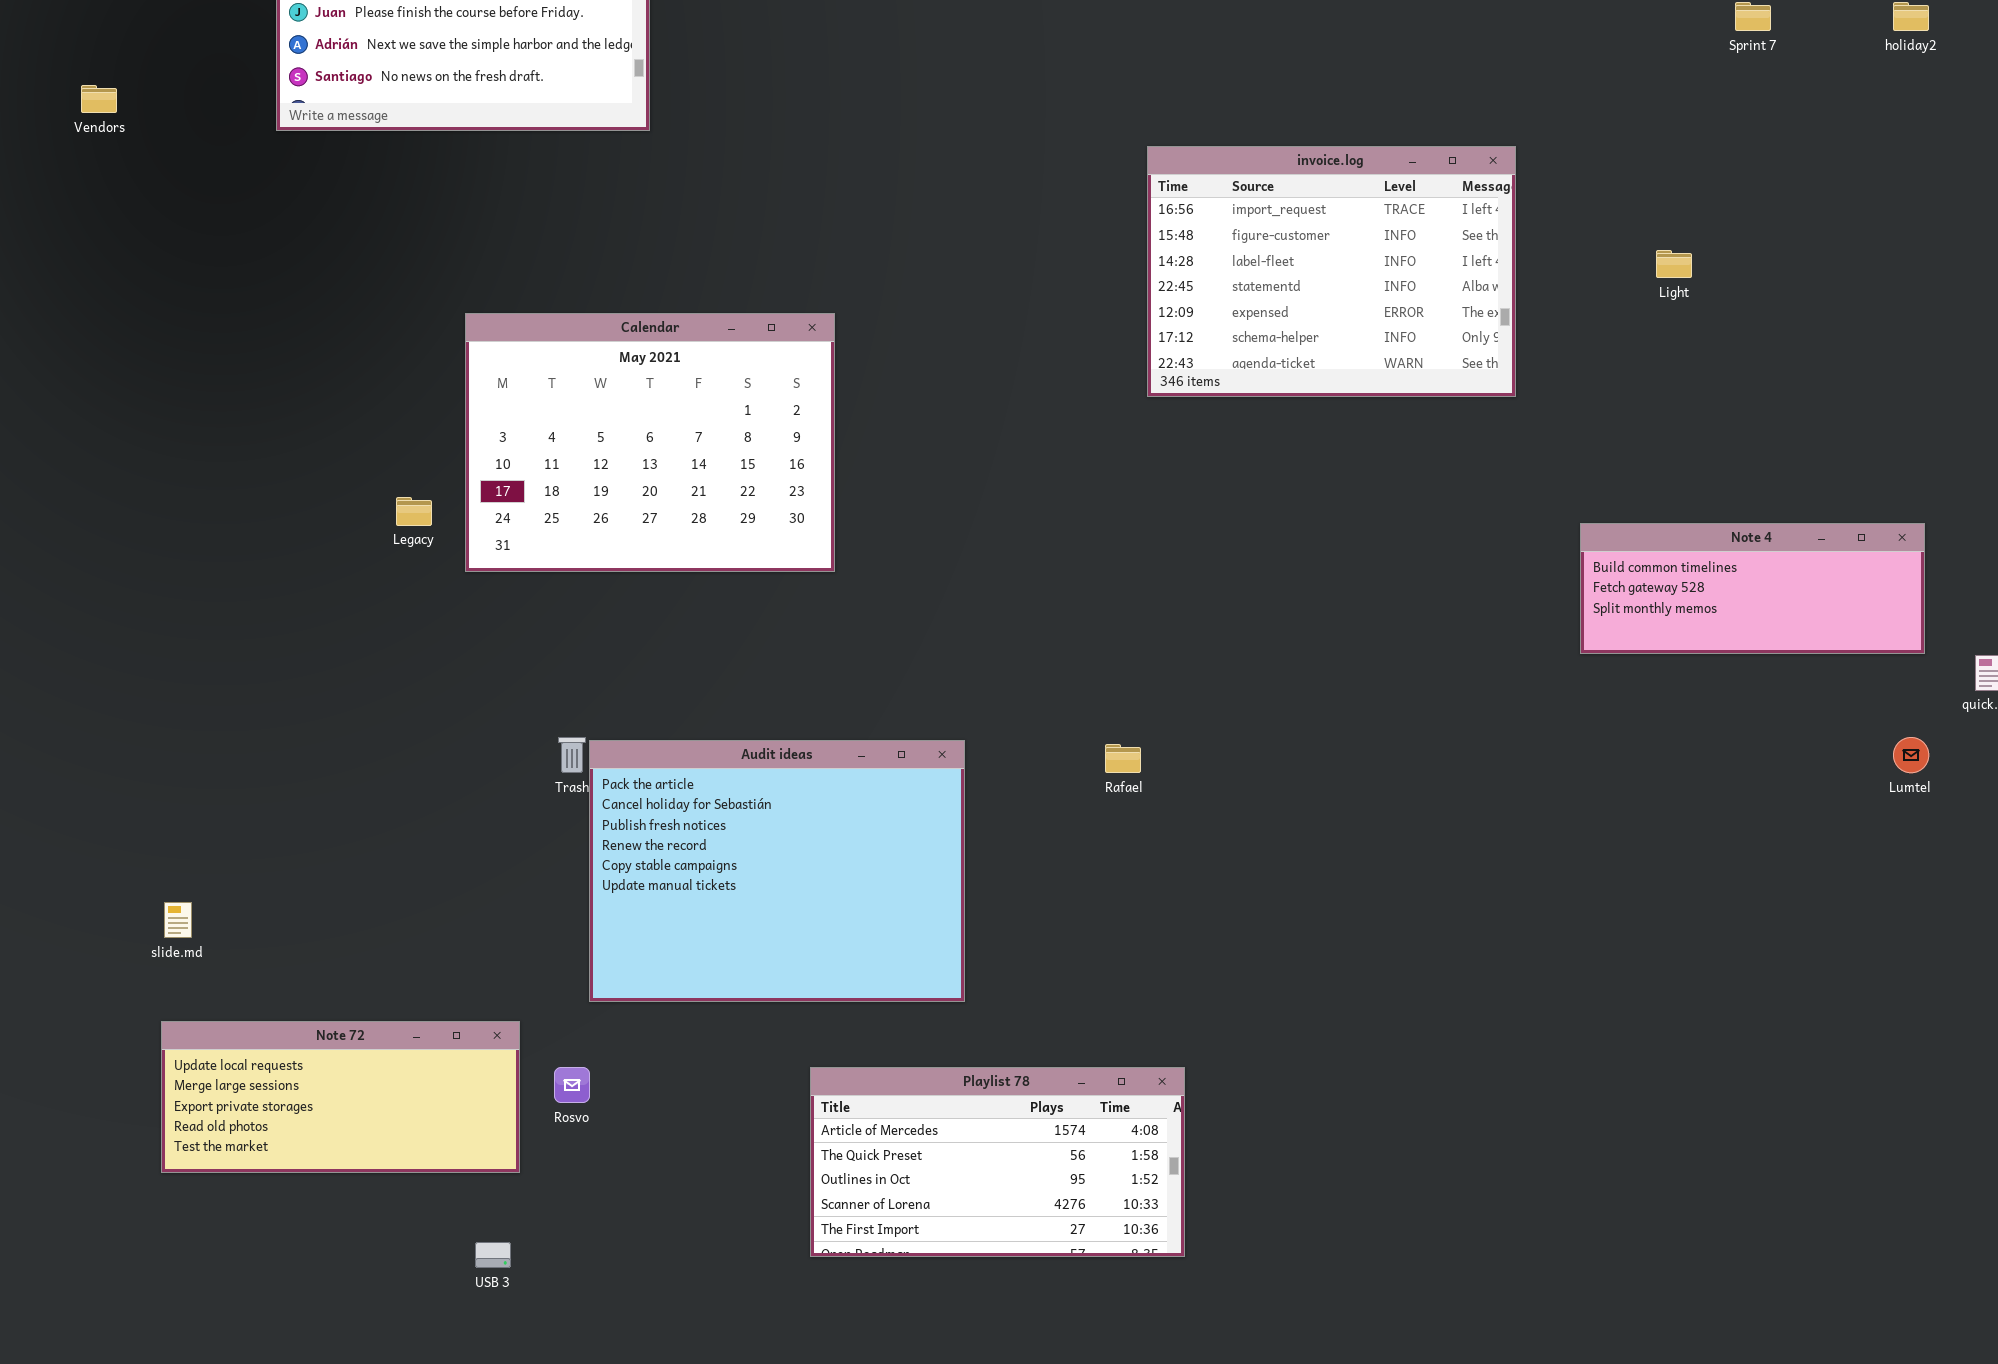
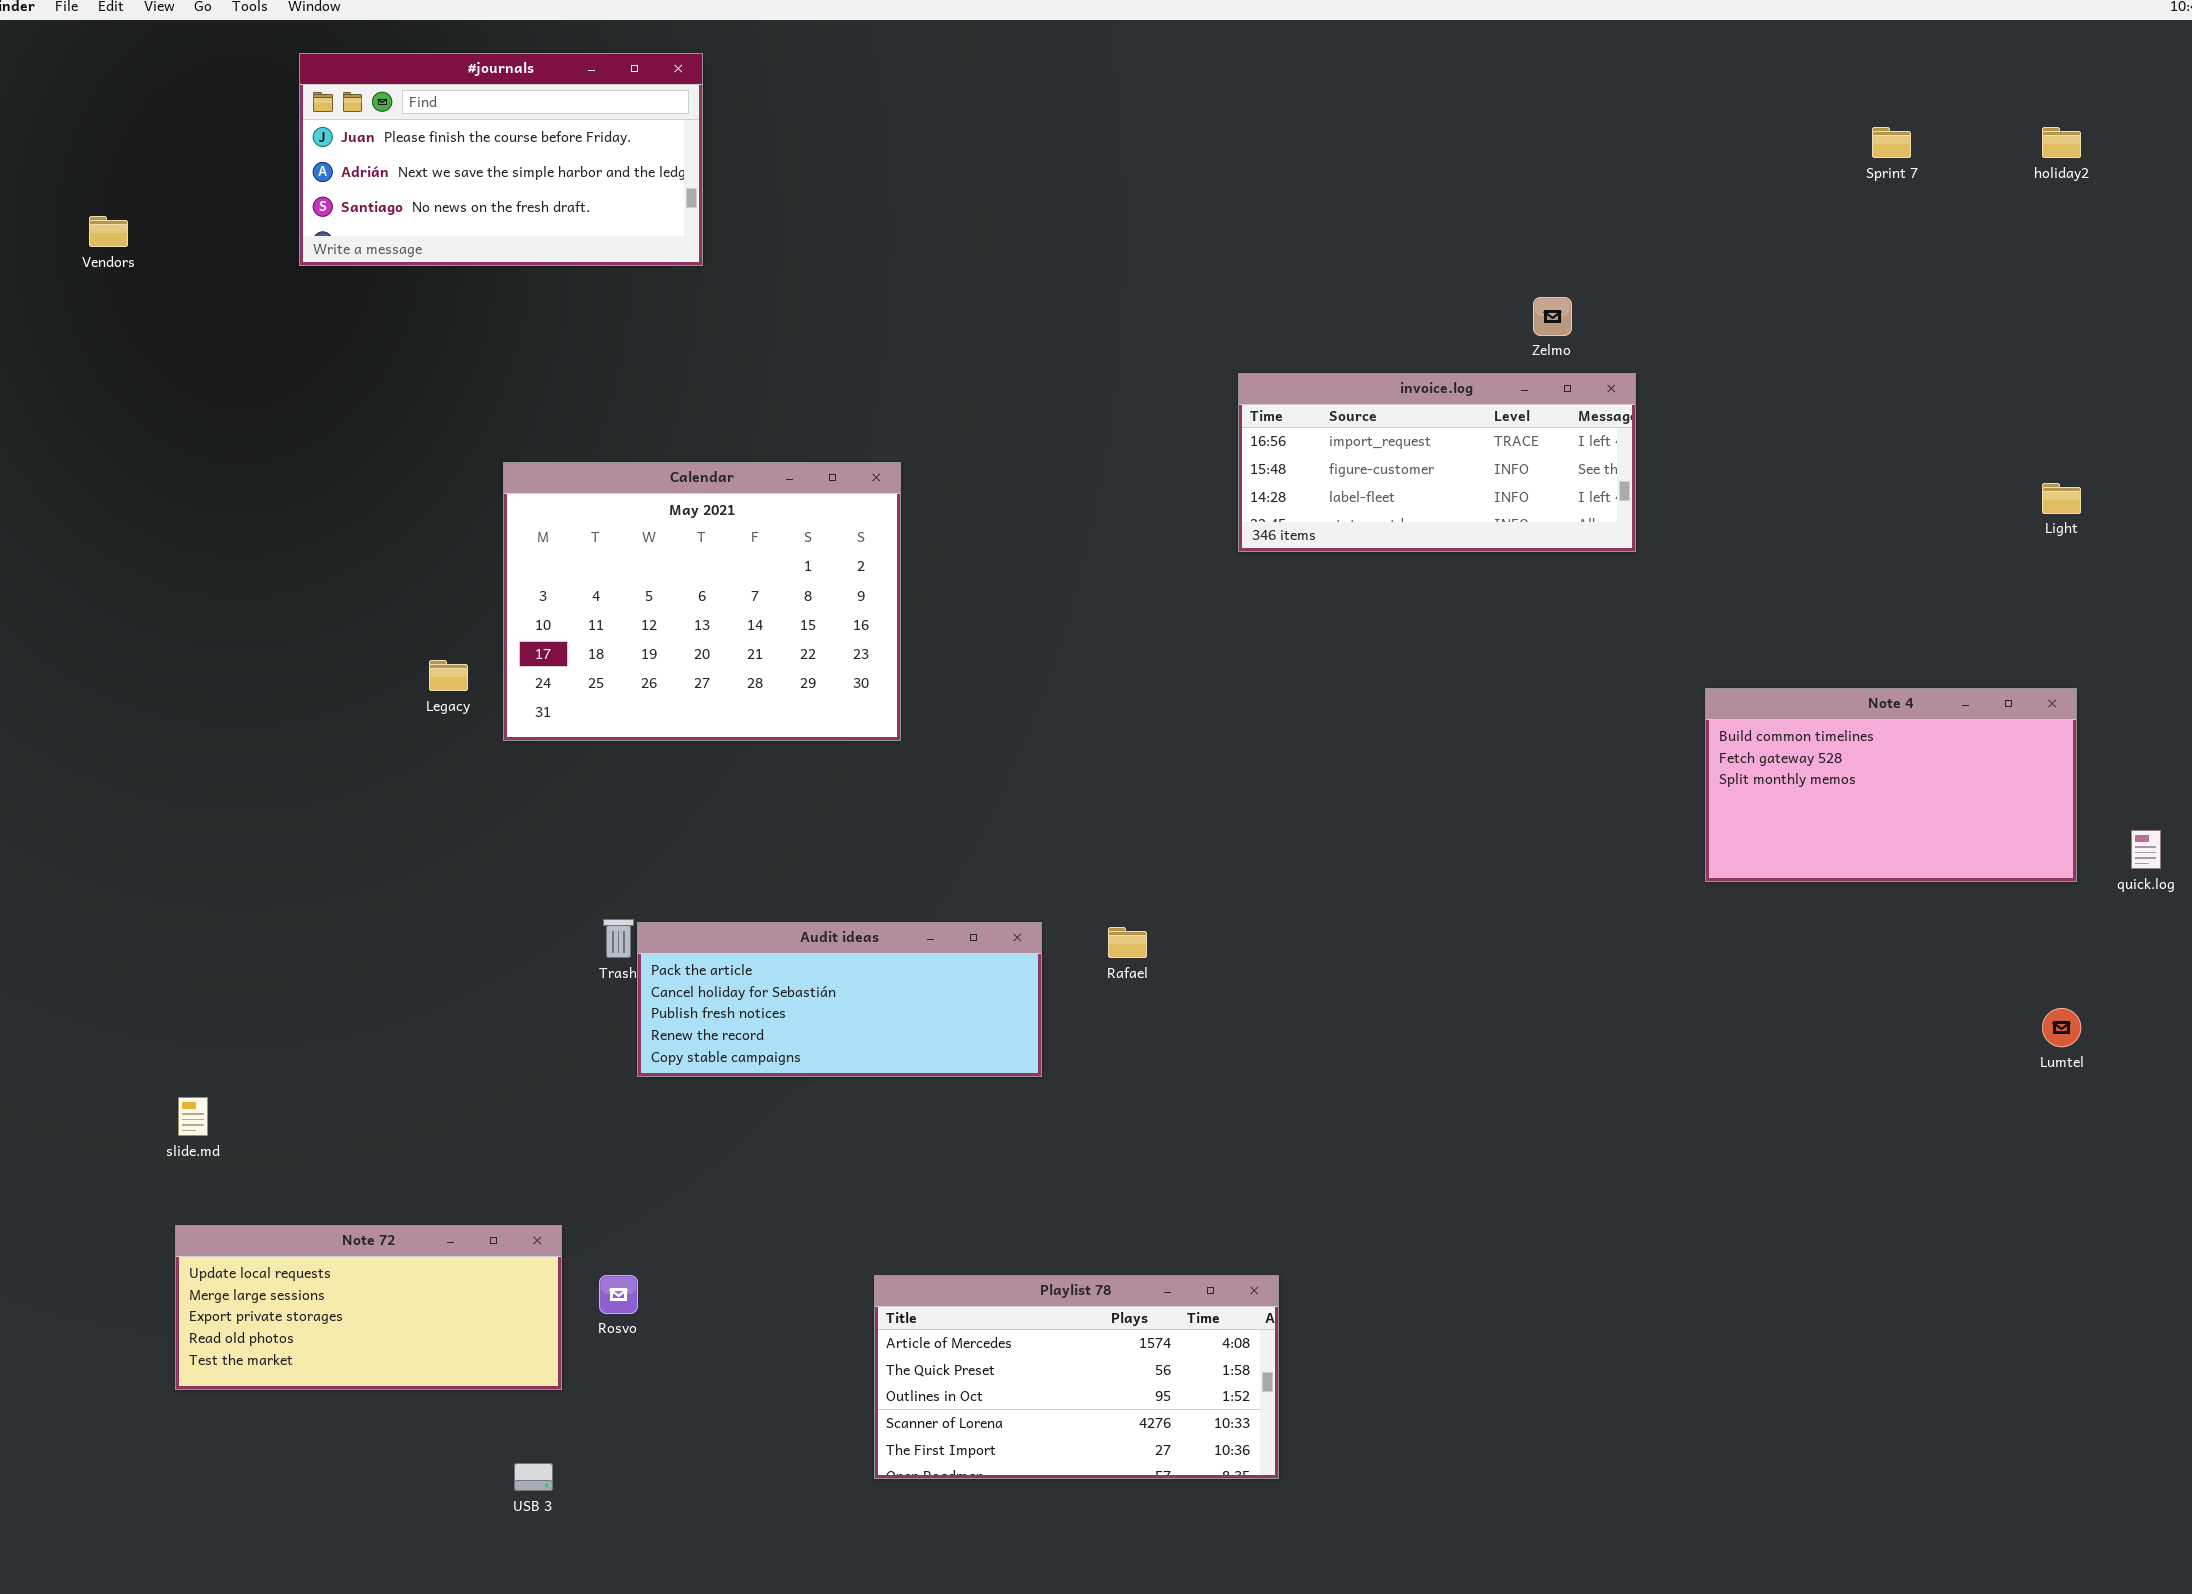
invoice.log: [1147,146,1516,397] -> [1238,373,1636,552], resized
Light: [1656,250,1692,278] -> [2042,483,2081,514], moved
Note 4: [1580,523,1925,654] -> [1705,688,2077,882], resized
Lumtel: [1893,737,1929,773] -> [2042,1008,2081,1047], moved
Audit ideas: [589,740,965,1002] -> [637,922,1042,1077], resized
Rafael: [1105,744,1141,773] -> [1108,927,1147,958], moved

